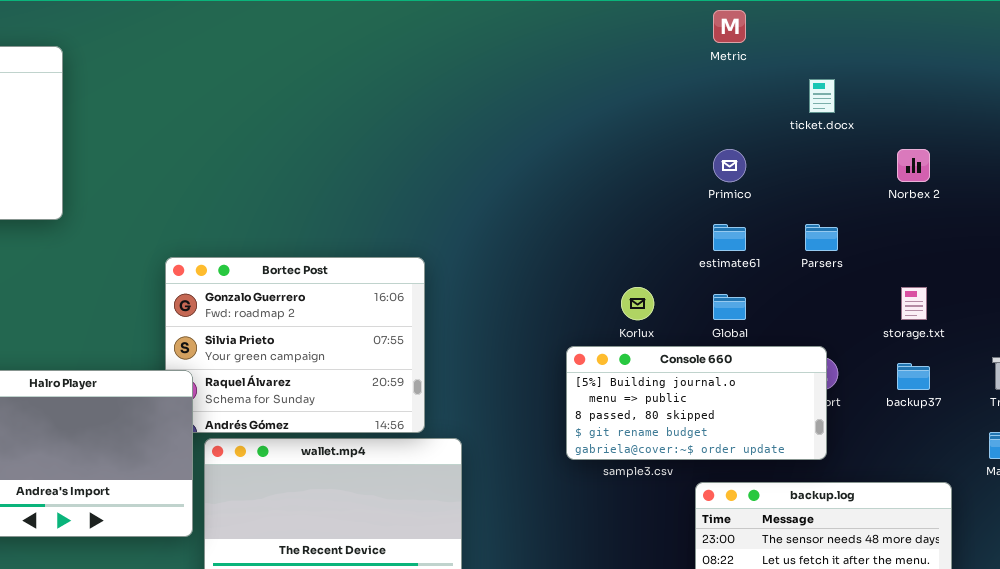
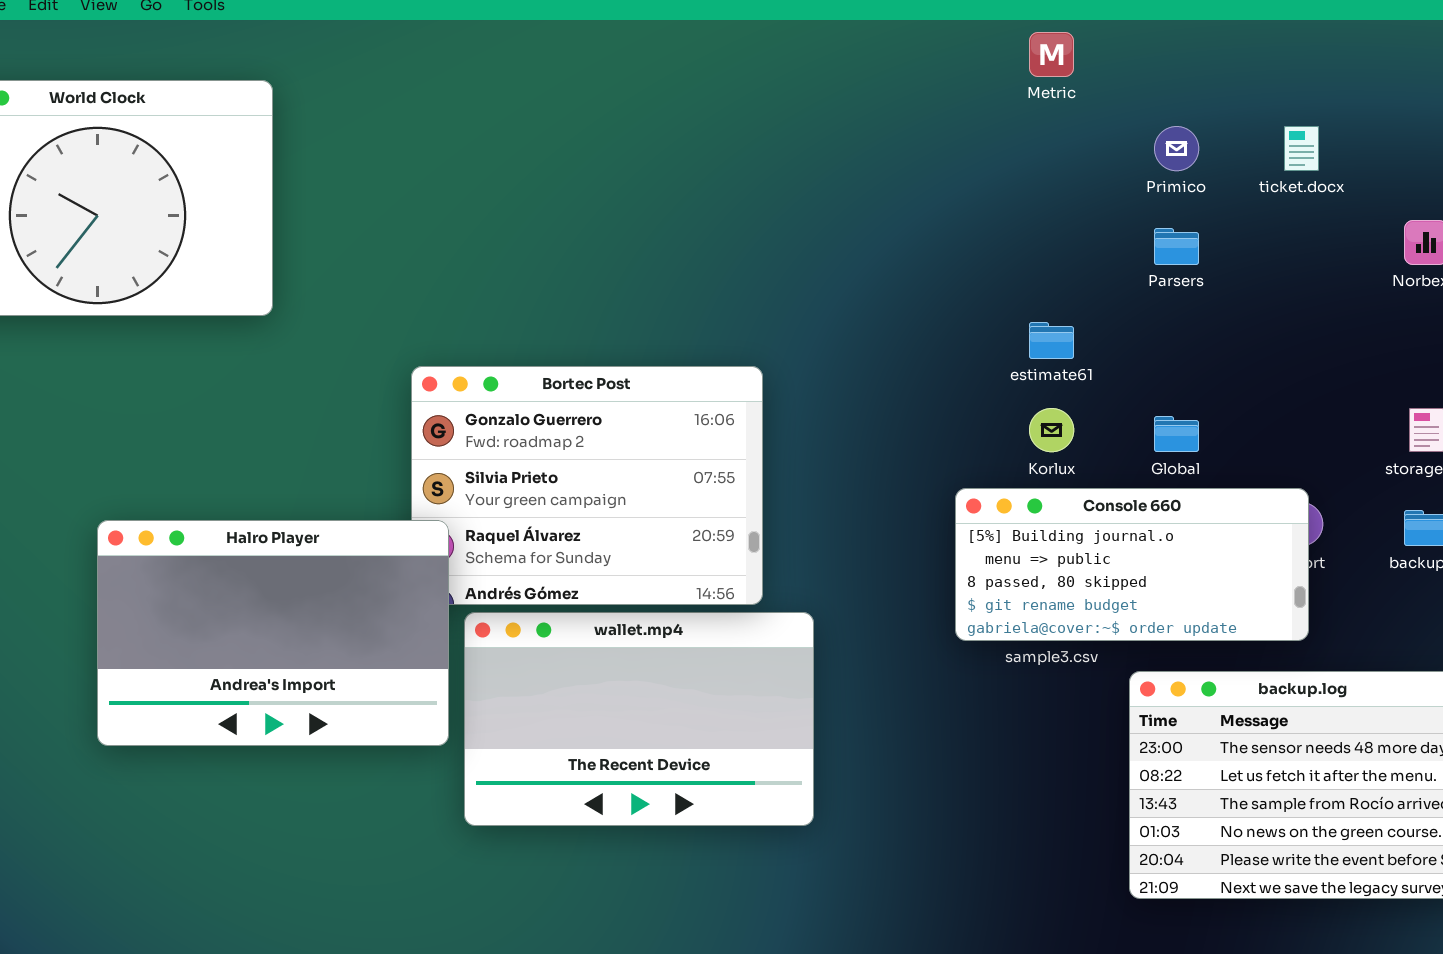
Metric: [713,10,746,43] -> [1029,32,1074,77], moved
Primico: [713,149,746,182] -> [1154,126,1199,171], moved
estimate61: [713,224,746,251] -> [1029,322,1074,359], moved
Parsers: [805,224,838,251] -> [1154,228,1199,265], moved

